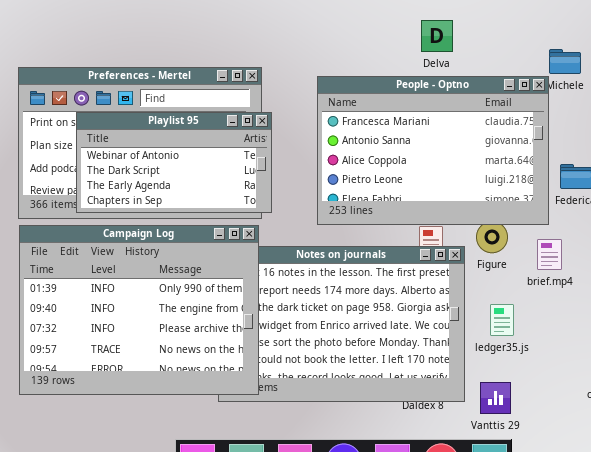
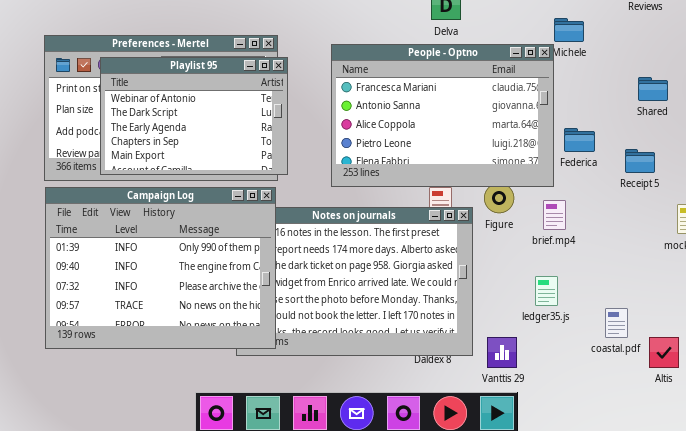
Playlist 95: [76,112,272,213] -> [100,57,288,175], resized
ledger35.js: [490,304,514,336] -> [535,276,558,306], moved

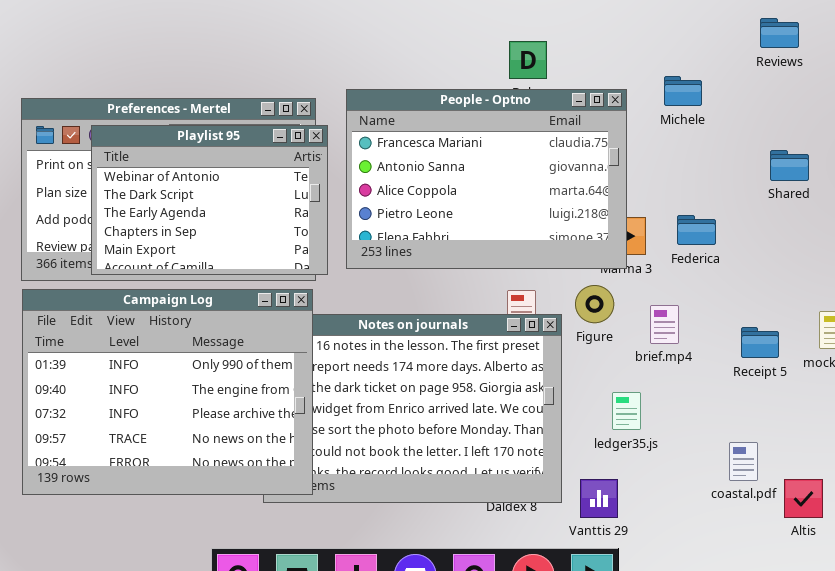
People - Optno: [331,44,554,187] -> [346,89,627,269], moved
Receipt 5: [625,149,655,173] -> [741,327,779,358], moved
ledger35.js: [535,276,558,306] -> [612,392,641,430], moved

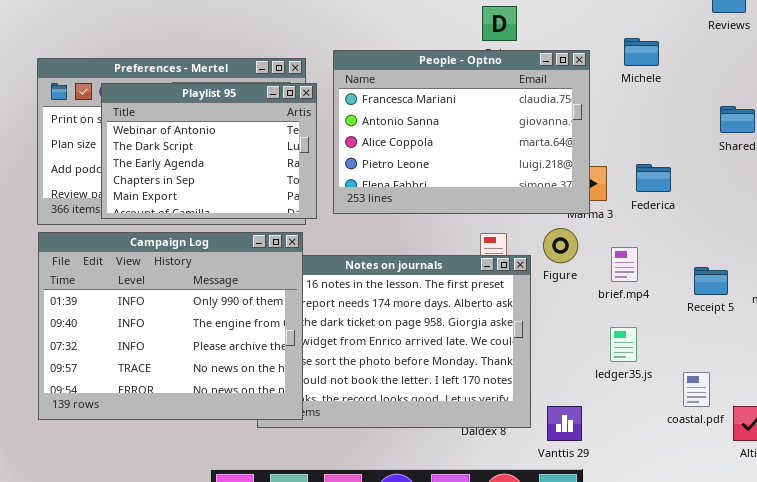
ledger35.js: [612,392,641,430] -> [610,327,637,362], moved

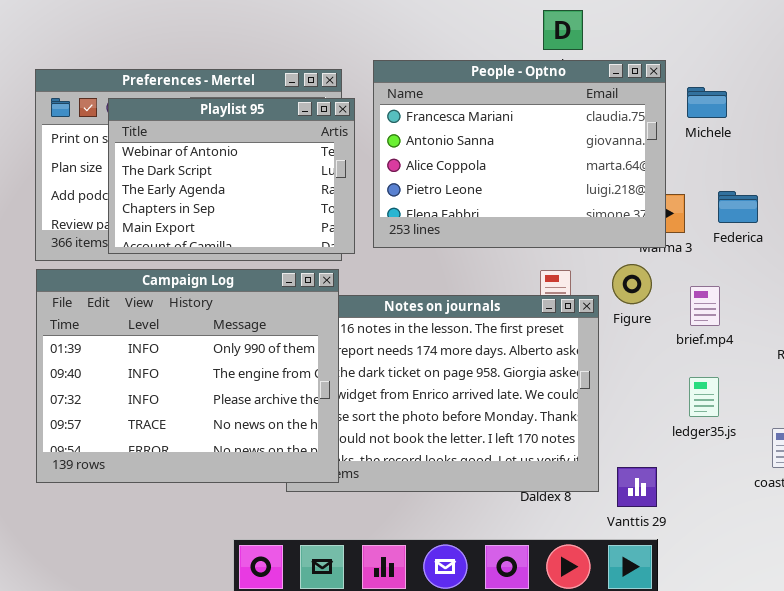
Michele: [624,38,659,66] -> [687,87,727,118], moved

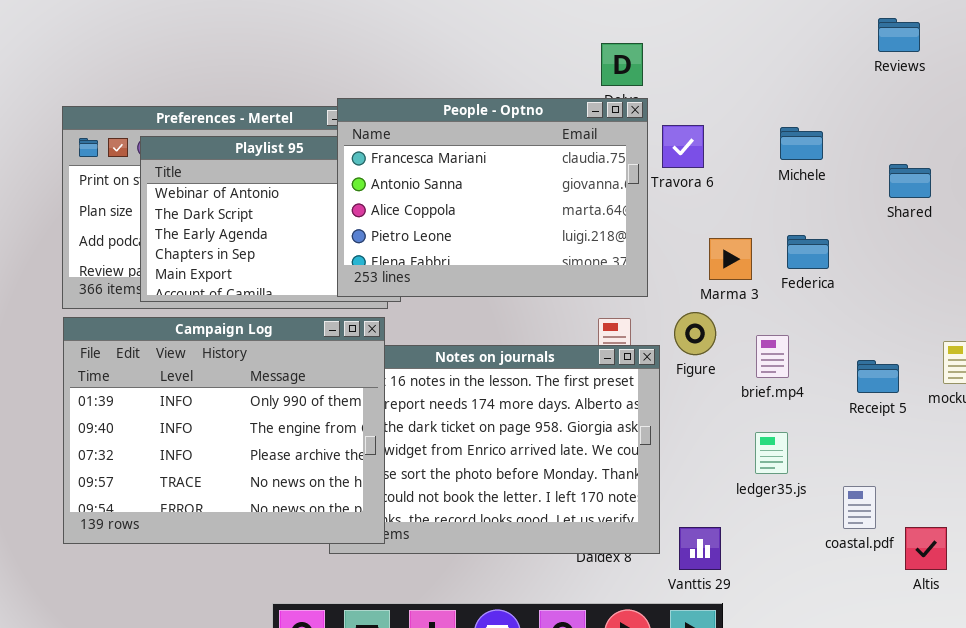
People - Optno: [373,60,666,248] -> [337,98,648,297], moved
Michele: [687,87,727,118] -> [780,127,823,160], moved

